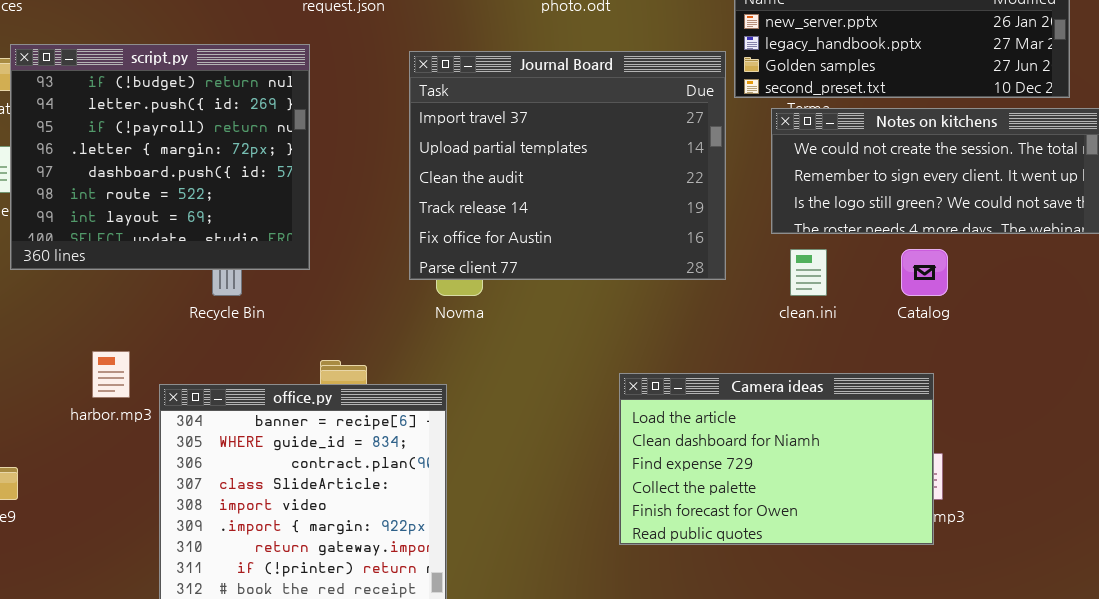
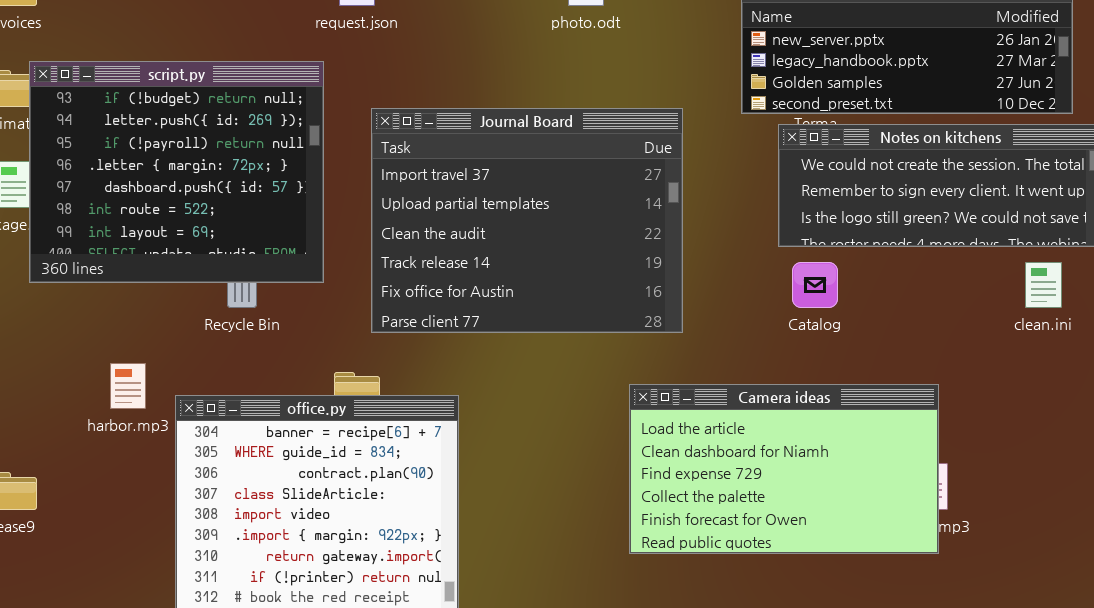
Journal Board: [409,51,726,280] -> [371,108,683,333], moved
clean.ini: [790,249,827,296] -> [1025,262,1062,308], moved
Catalog: [901,249,948,296] -> [792,262,838,308], moved

